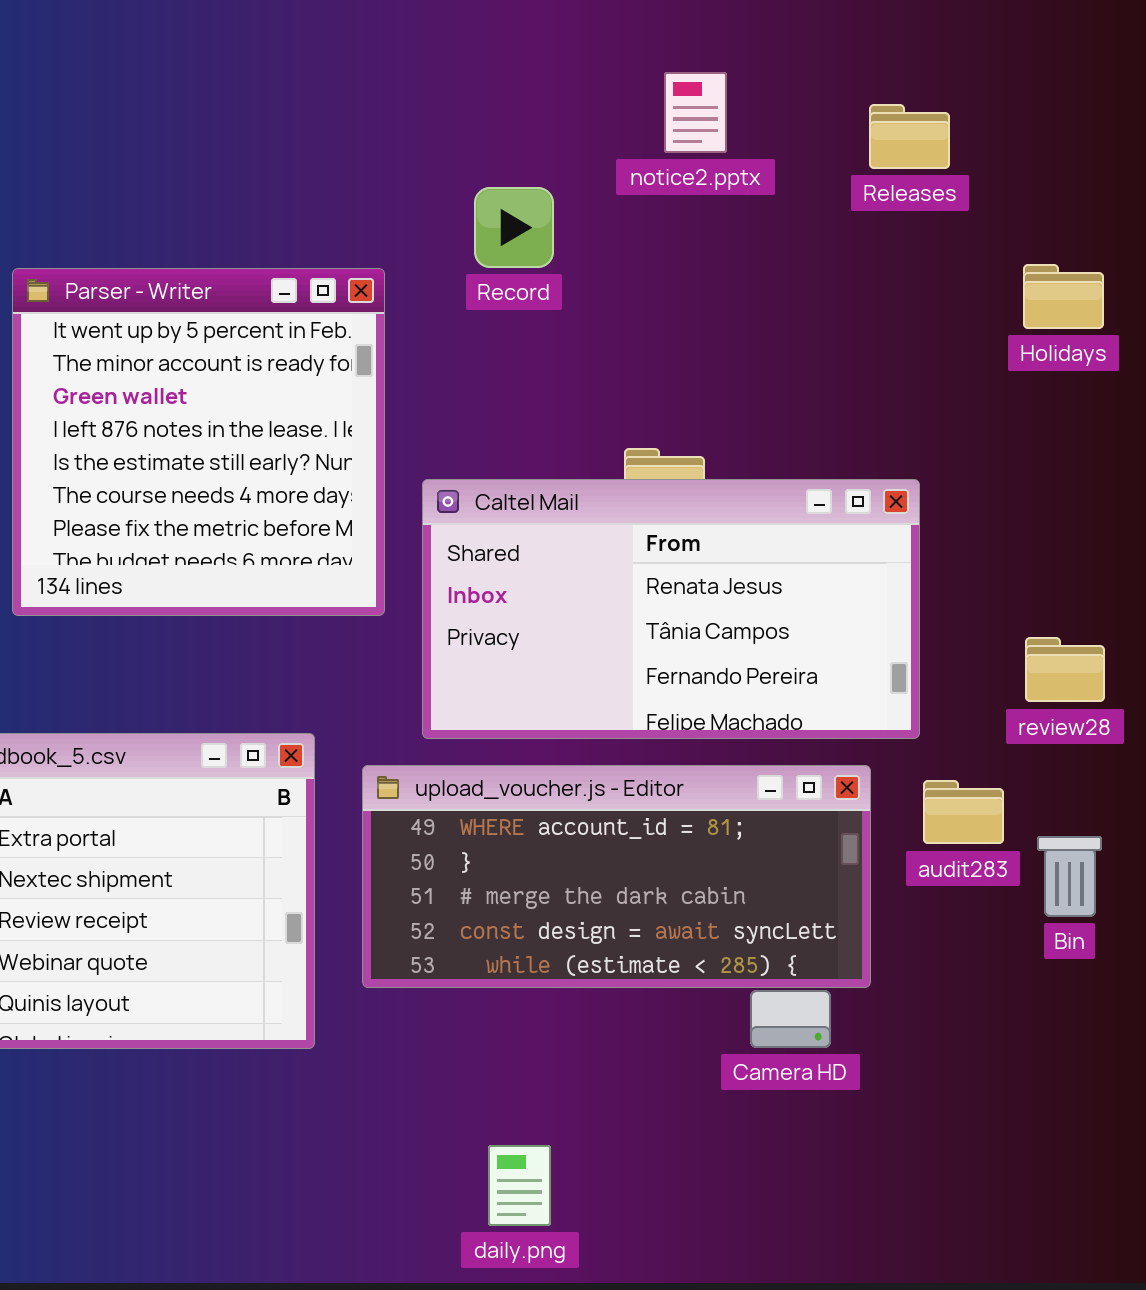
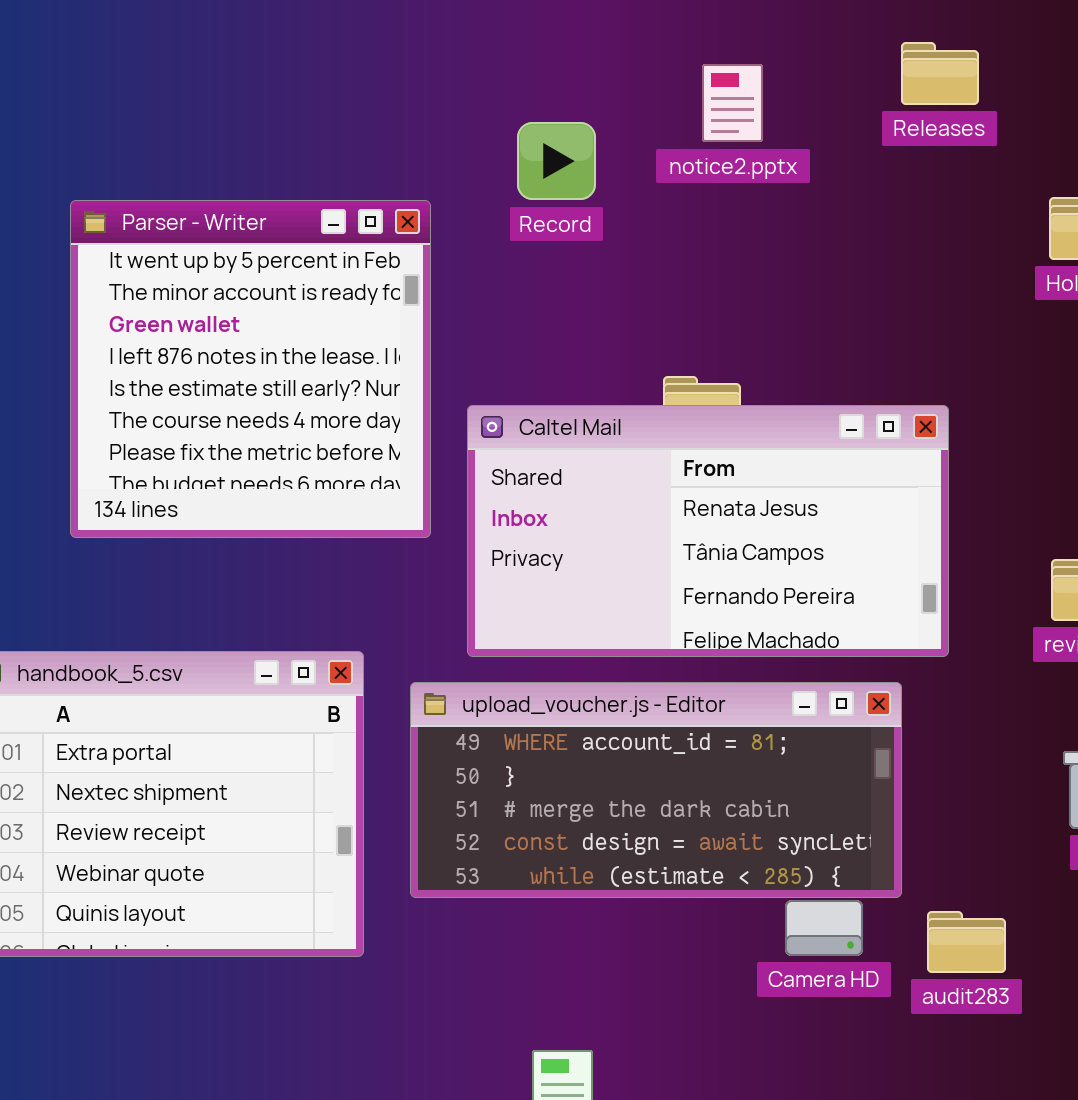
notice2.pptx: [664,72,727,153] -> [702,64,763,142], moved
audit283: [923,780,1004,844] -> [927,911,1006,973], moved

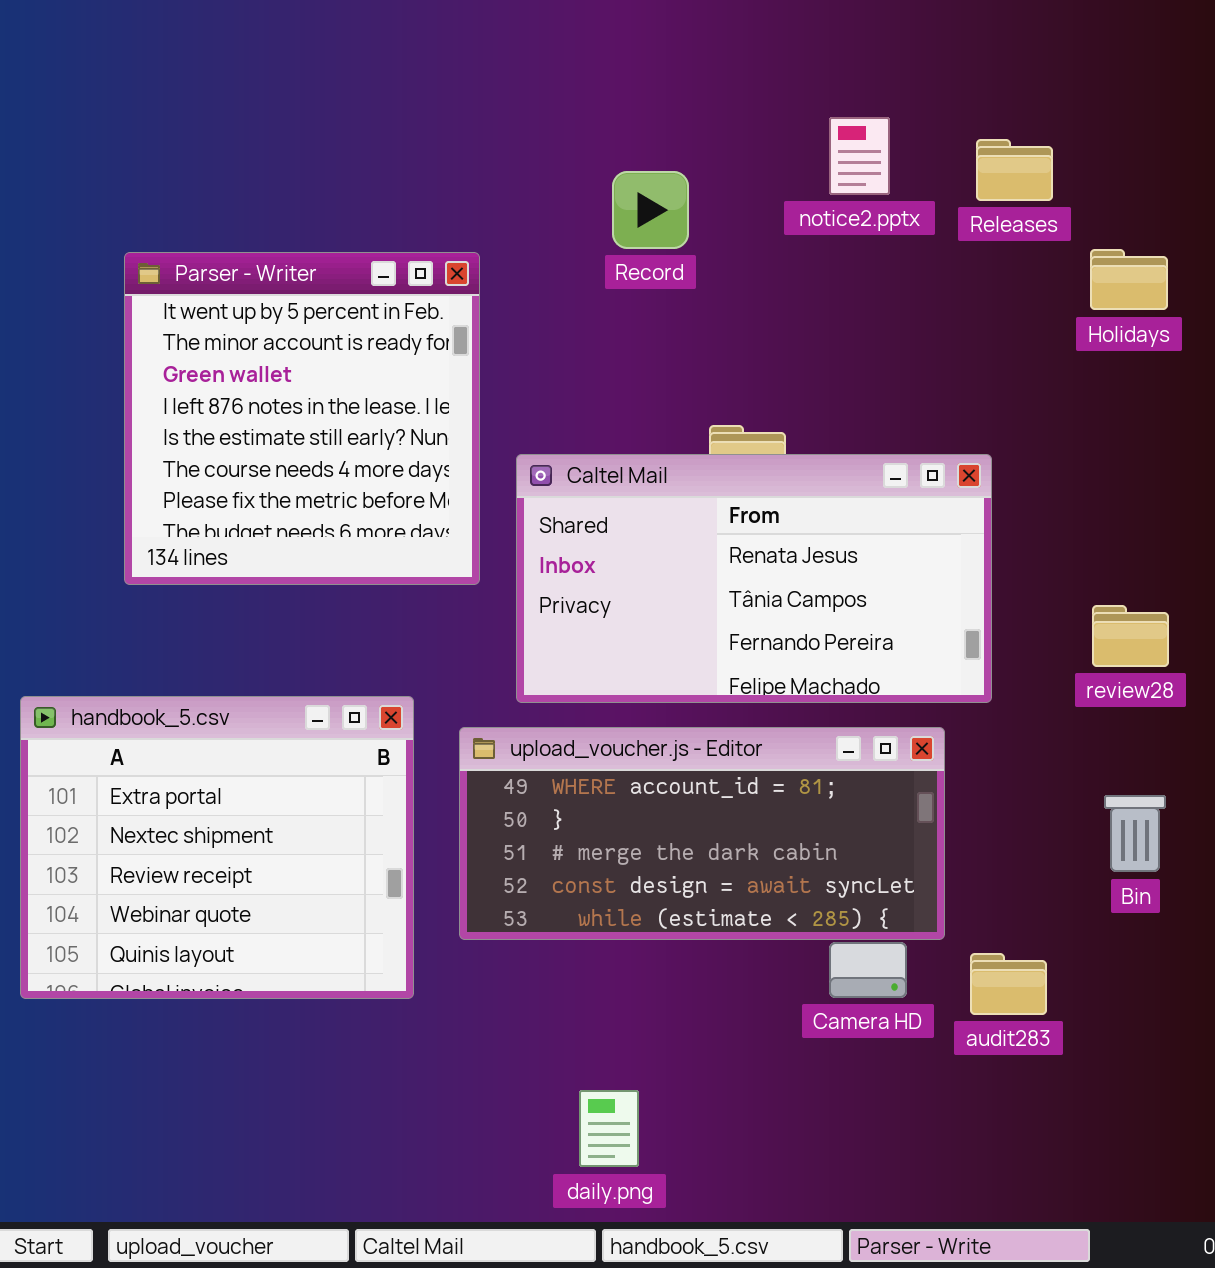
Releases: [901,42,979,105] -> [976,139,1053,201], moved
notice2.pptx: [702,64,763,142] -> [829,117,890,195], moved
Record: [517,122,596,200] -> [612,171,689,249], moved

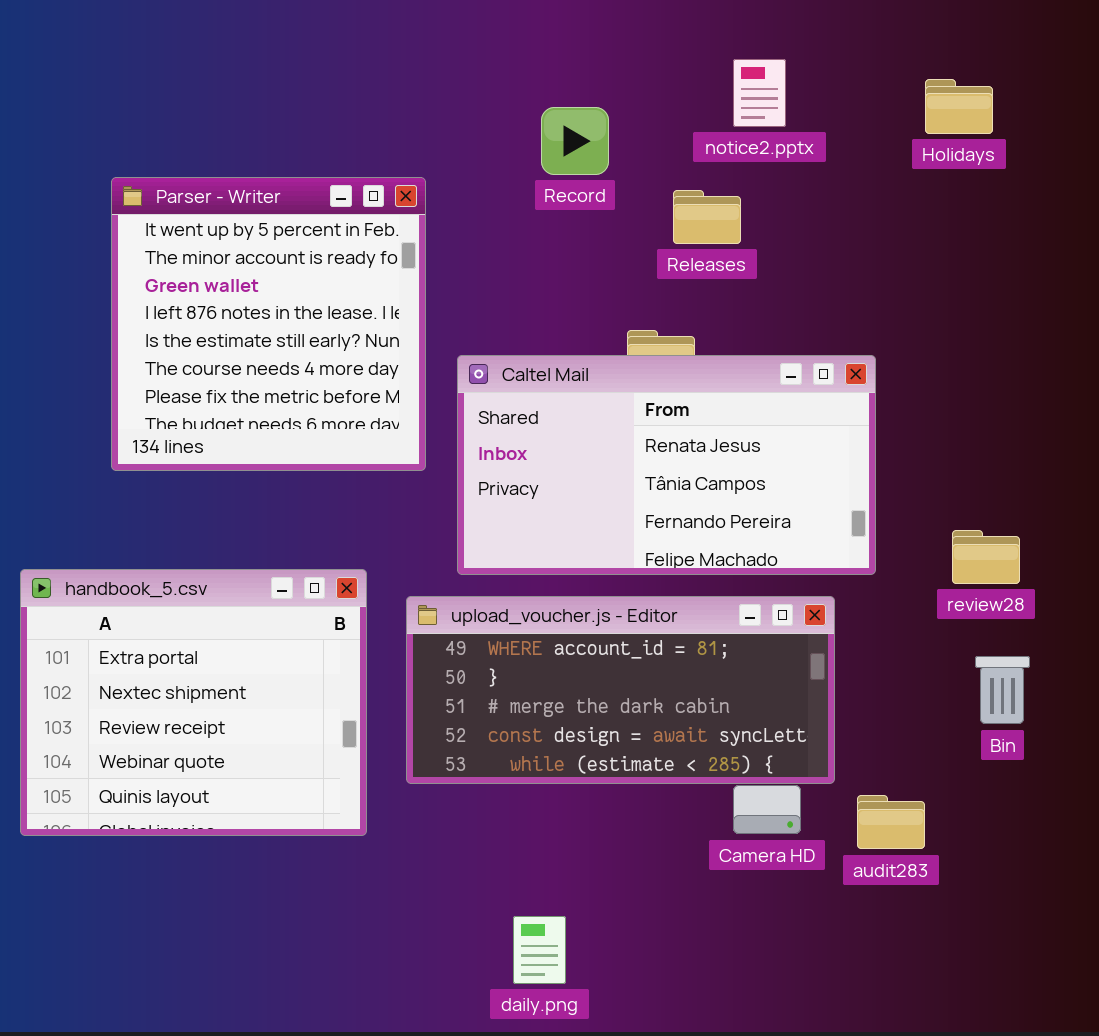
Releases: [976,139,1053,201] -> [673,190,741,244], moved
Holidays: [1090,249,1168,310] -> [925,79,993,134], moved
review28: [1092,605,1169,667] -> [952,530,1020,584], moved

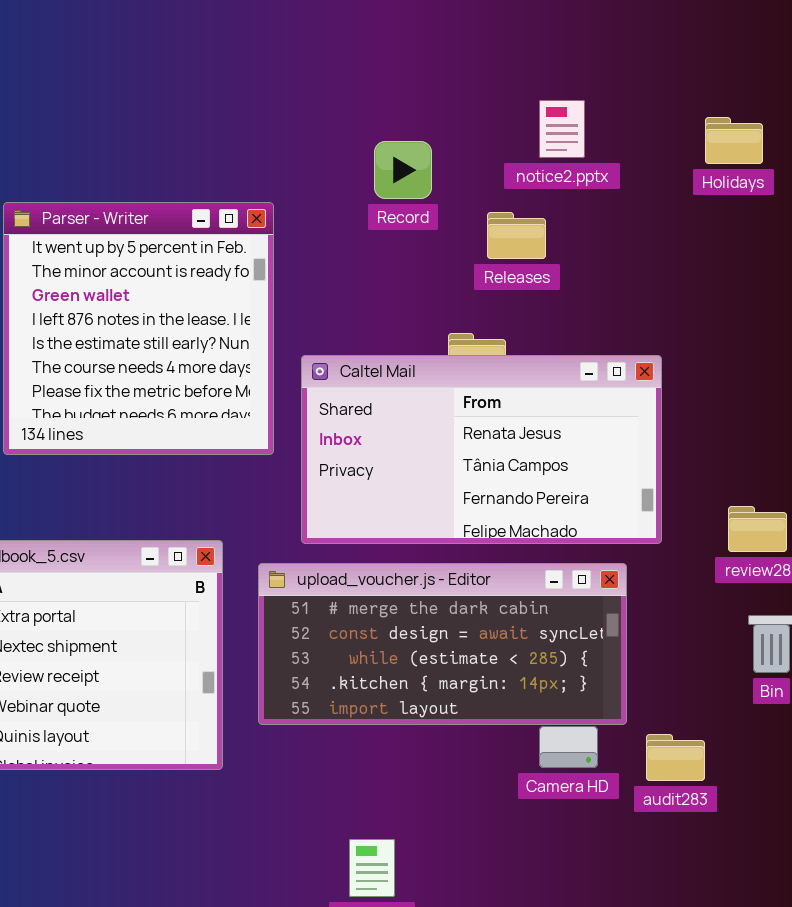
upload_voucher.js - Editor: [406,596,835,784] -> [258,563,627,725], scrolled down 2 rows

